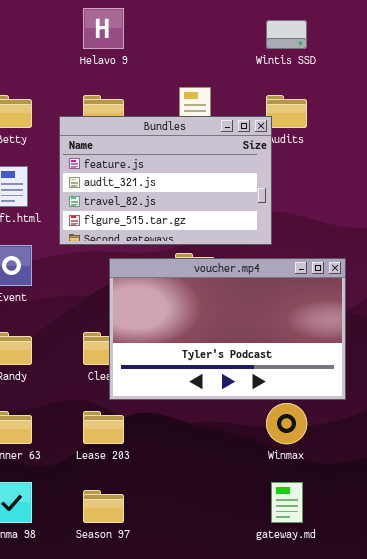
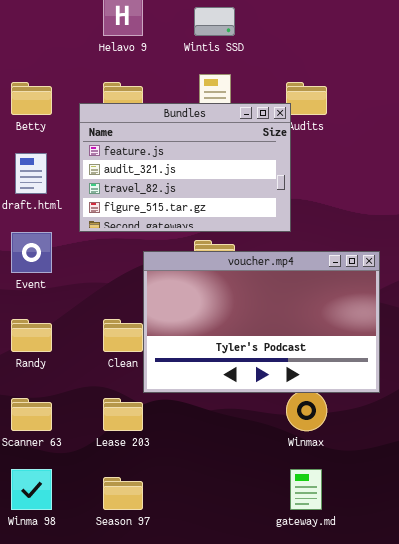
Wintis SSD: [266,20,307,49] -> [194,7,235,36], moved
voucher.mp4: [109,258,346,400] -> [143,251,380,393], moved

